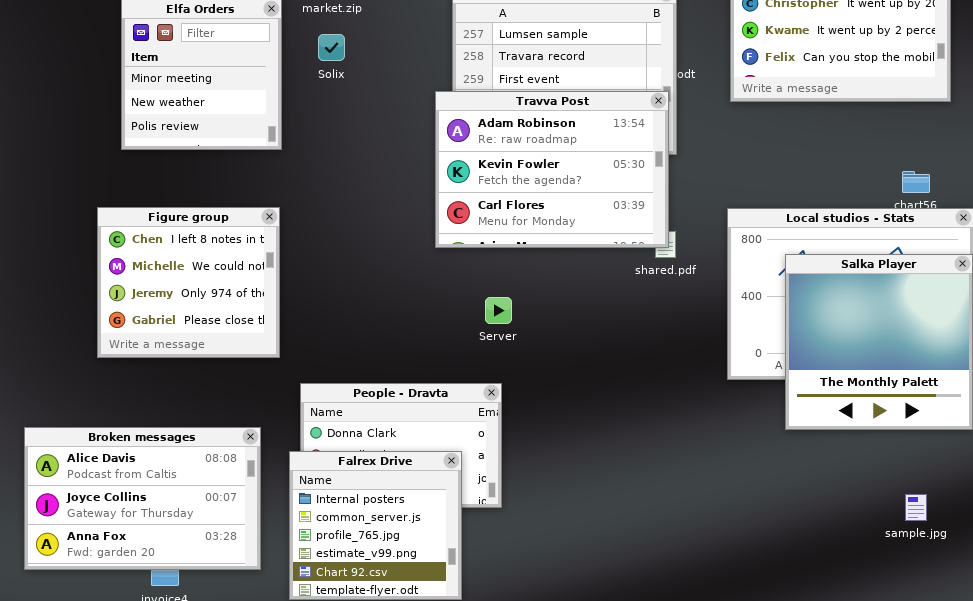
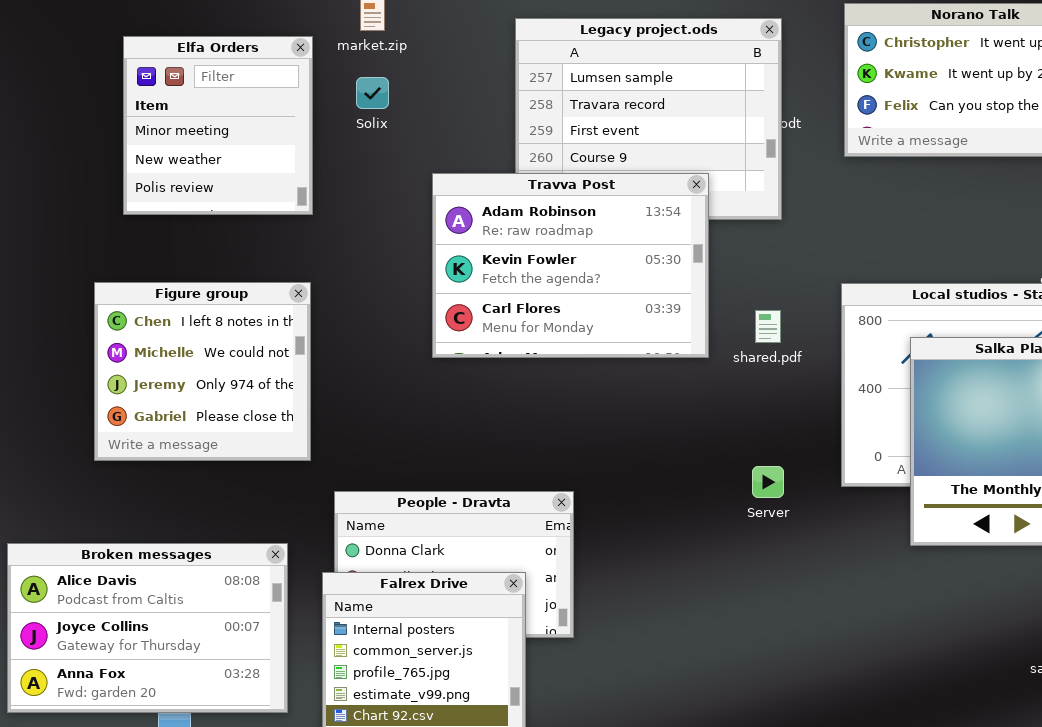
Travva Post: [435,91,669,248] -> [432,173,709,358], moved
Server: [485,297,512,324] -> [752,466,784,498], moved

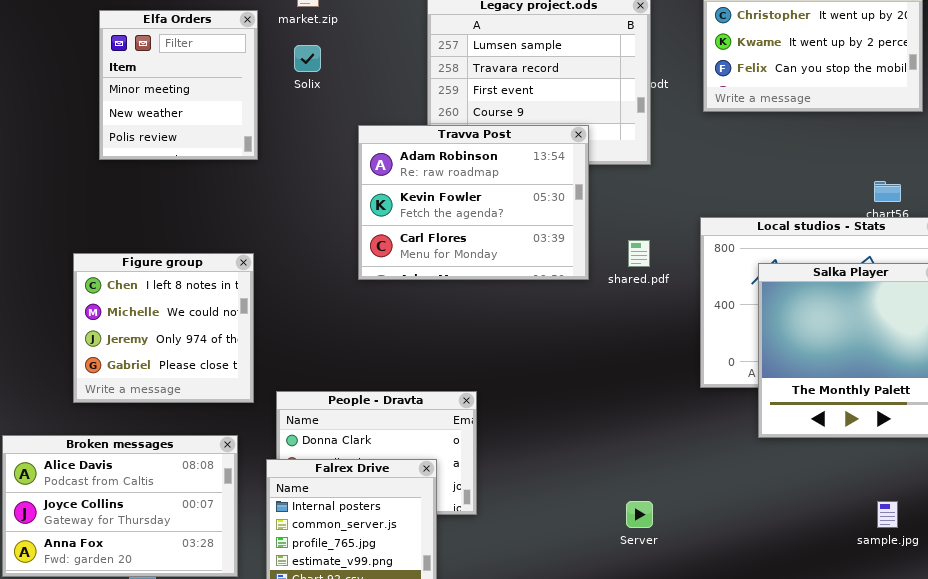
Figure group: [94,282,311,461] -> [73,253,254,403], moved
Server: [752,466,784,498] -> [626,501,653,528], moved

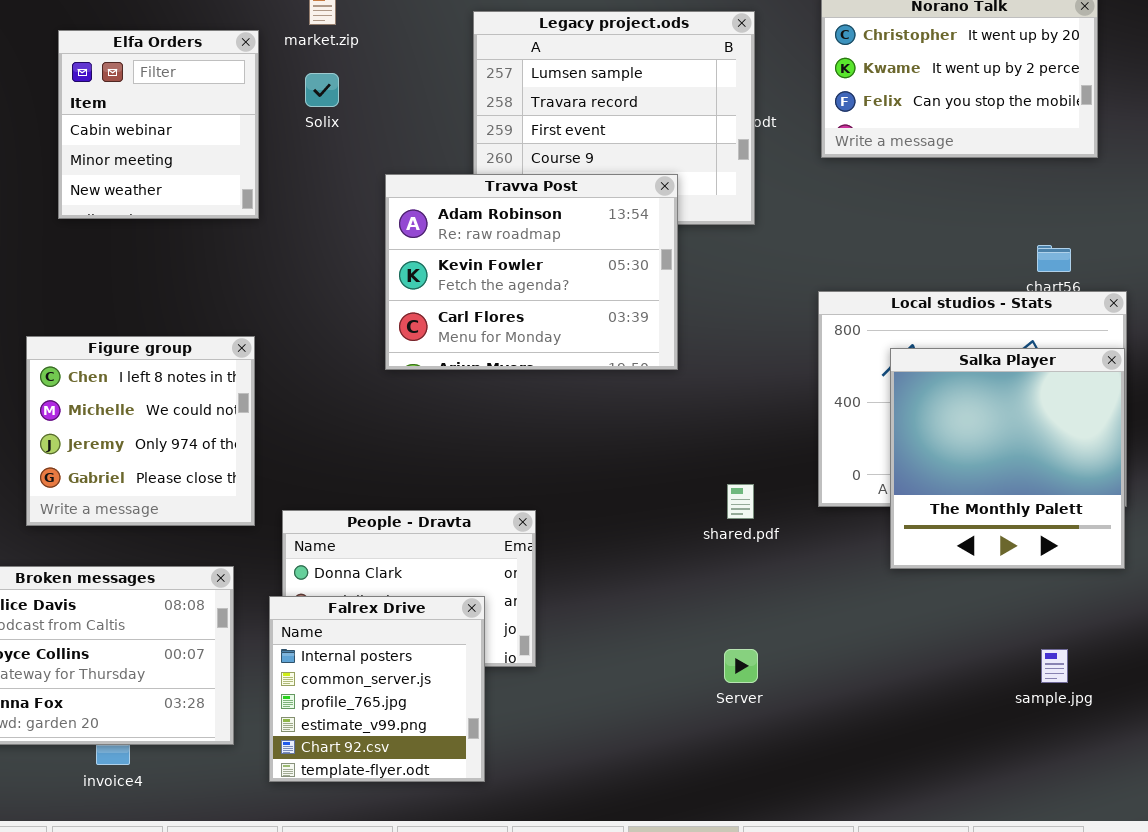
Elfa Orders: [99,10,258,160] -> [58,30,259,219], scrolled up 1 row
shared.pdf: [628,240,650,267] -> [727,484,754,519], moved

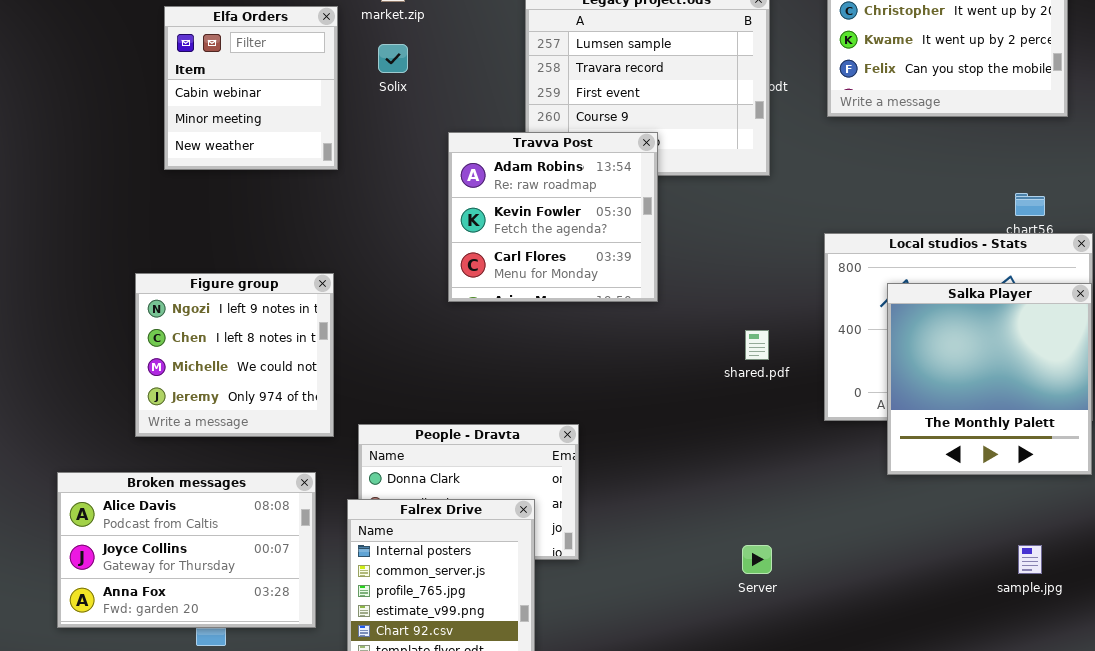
Travva Post: [385,174,678,370] -> [448,132,658,302], resized
Figure group: [26,336,255,526] -> [135,273,334,437], scrolled up 1 row
shared.pdf: [727,484,754,519] -> [745,330,769,360], moved

